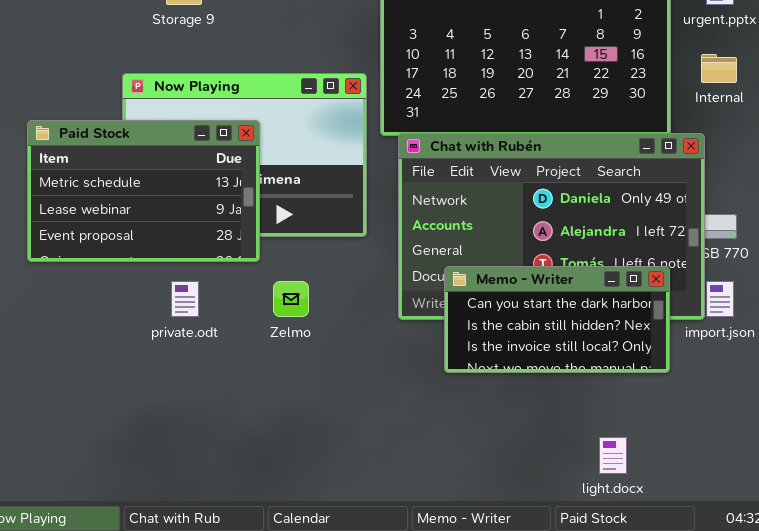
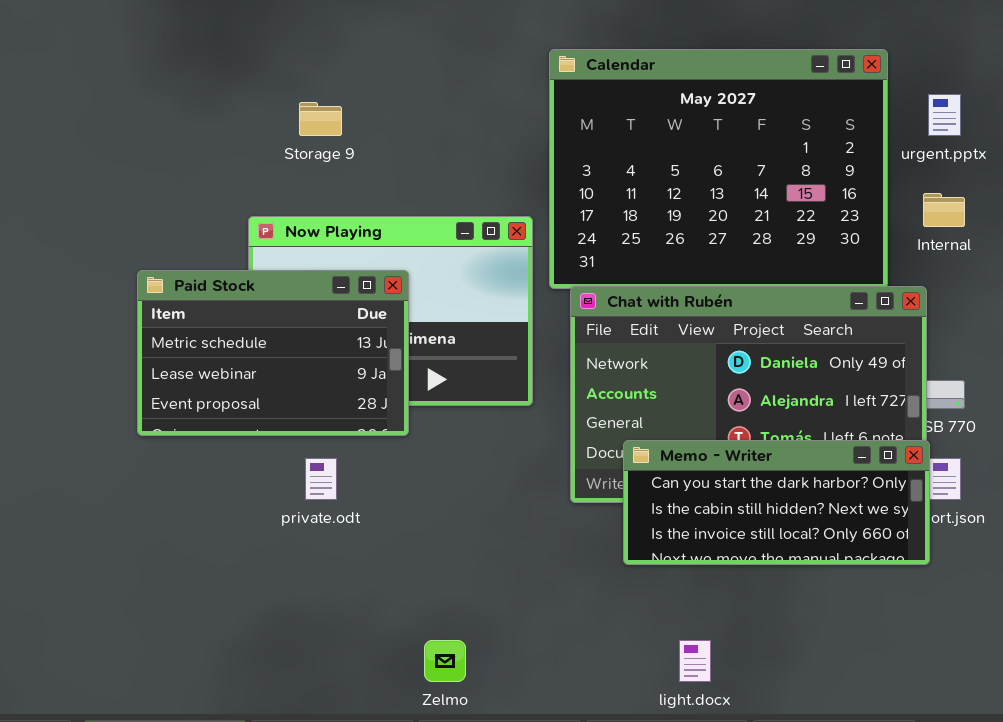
Memo - Writer: [444,266,670,373] -> [623,440,930,565], resized
Zelmo: [273,281,309,317] -> [424,640,466,682], moved
light.docx: [599,437,627,474] -> [679,640,711,682], moved

